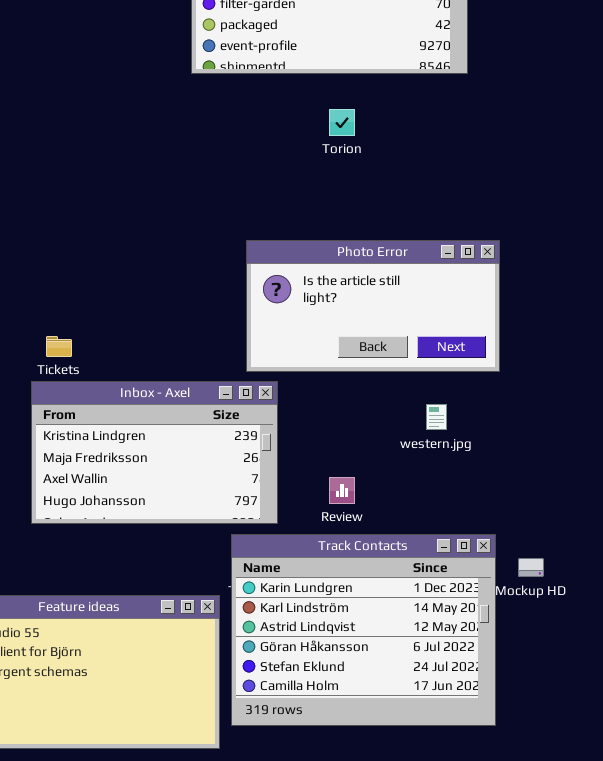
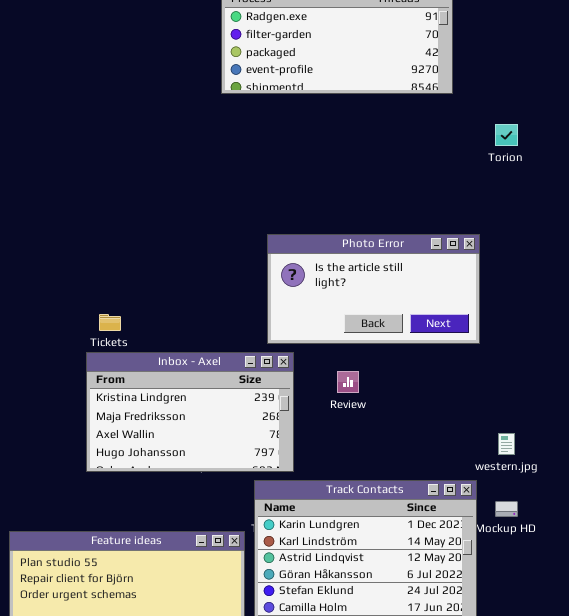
Torion: [329,109,355,136] -> [495,124,518,146], moved
western.jpg: [426,404,447,430] -> [498,433,515,455], moved
Review: [329,477,355,504] -> [337,371,359,393], moved

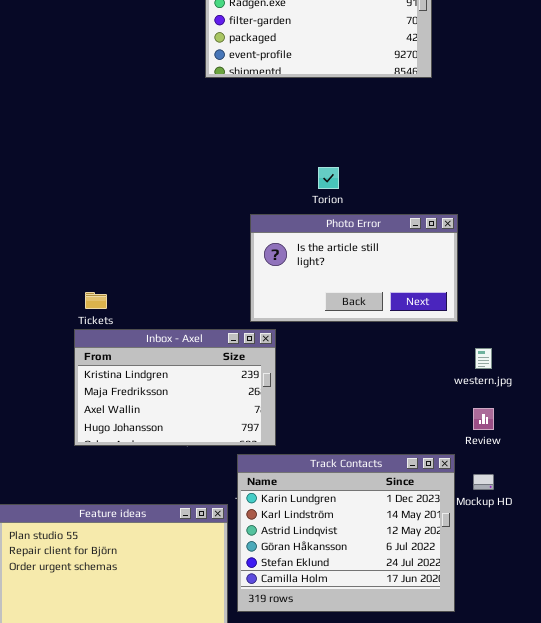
Torion: [495,124,518,146] -> [318,167,339,189], moved
Review: [337,371,359,393] -> [473,408,494,430], moved
western.jpg: [498,433,515,455] -> [475,348,492,369], moved

